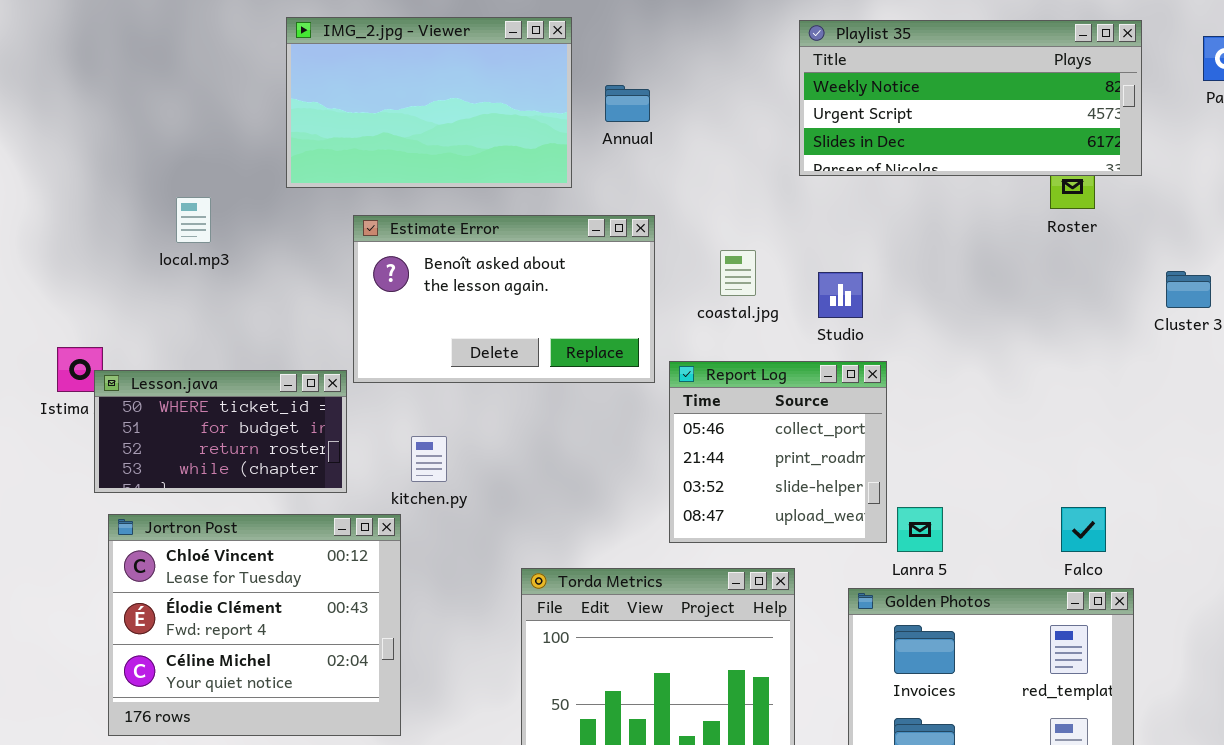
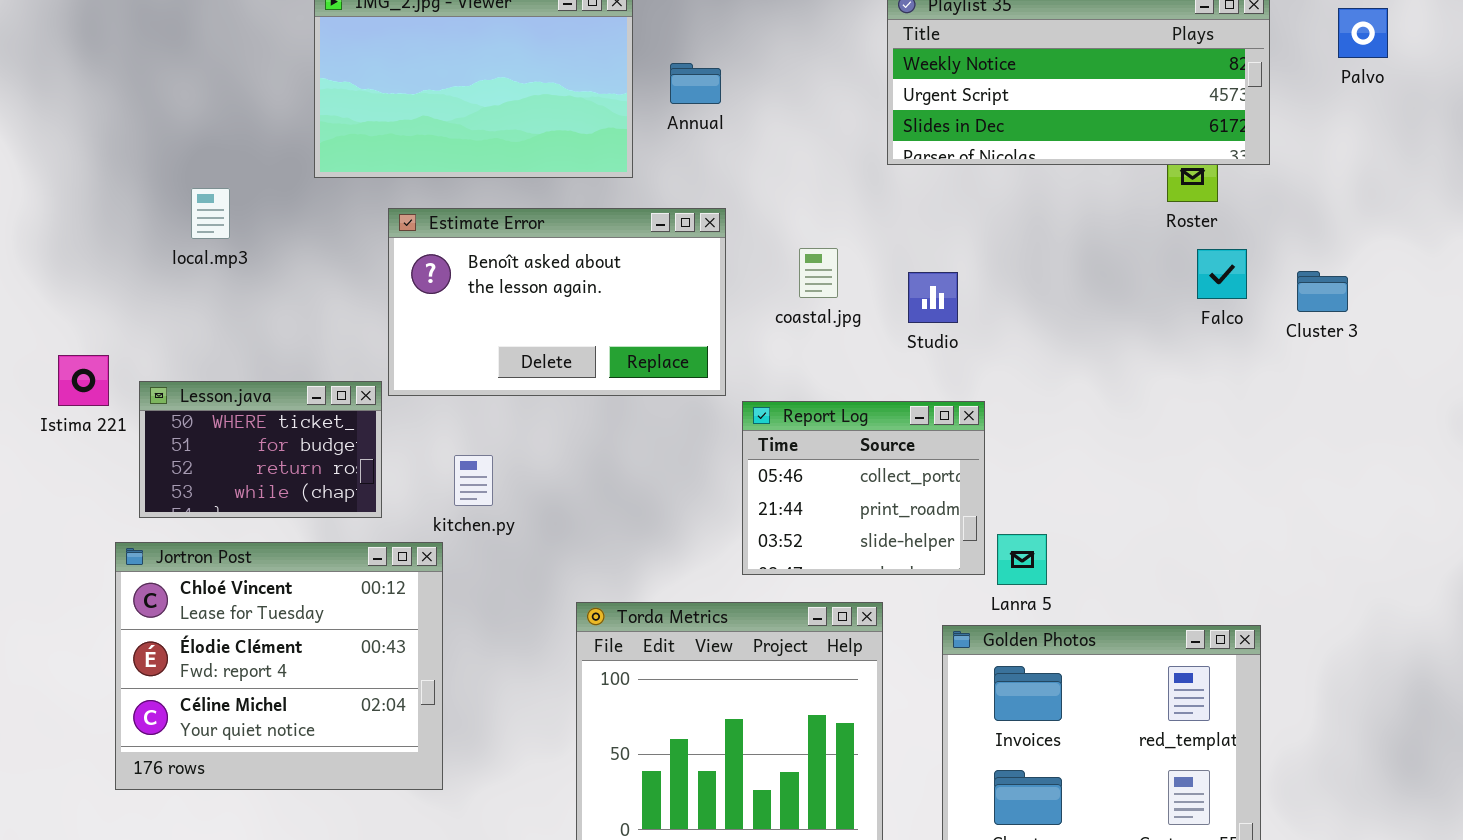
Report Log: [669,361,887,543] -> [742,401,985,575], resized
Lesson.java: [94,370,347,493] -> [139,381,382,518], resized
Falco: [1061,507,1106,552] -> [1197,249,1247,299], moved

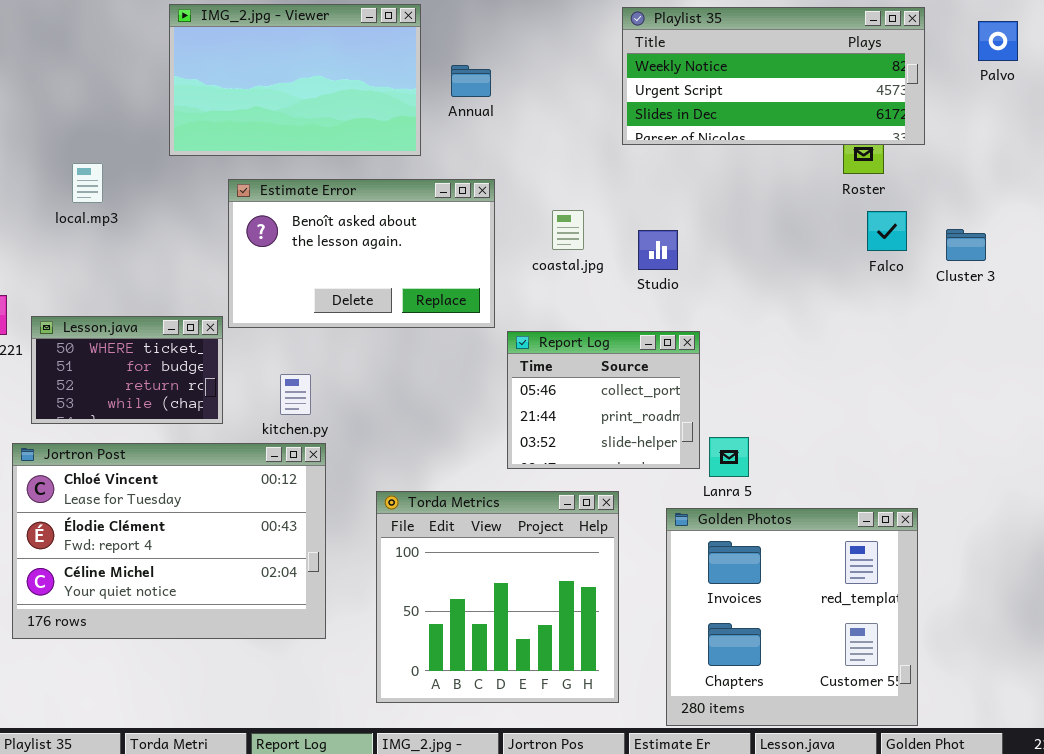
Jortron Post: [115,542,443,790] -> [12,443,326,639], resized

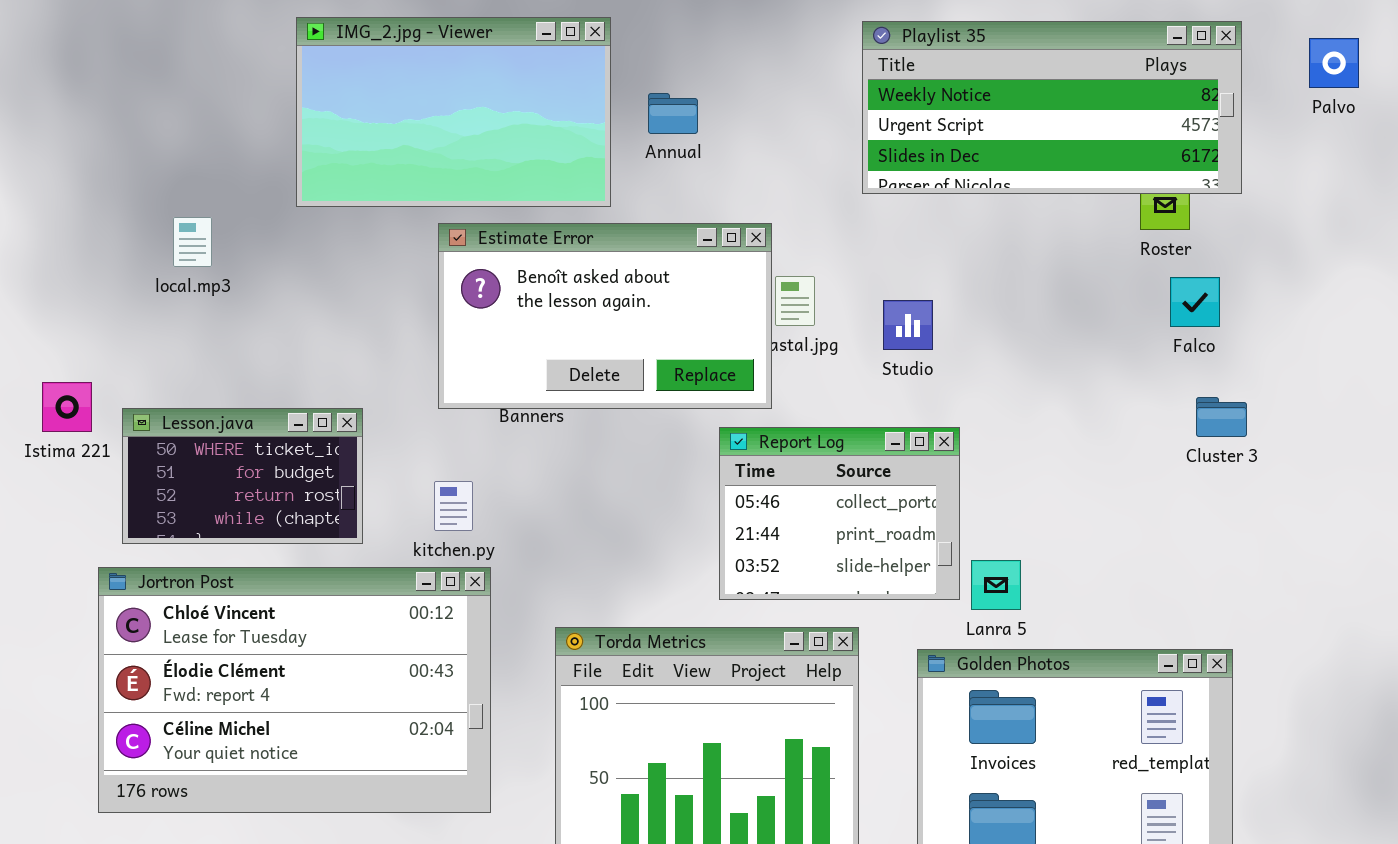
Estimate Error: [228,179,495,328] -> [438,223,772,409], moved
Cluster 3: [946,229,986,261] -> [1196,397,1247,437], moved

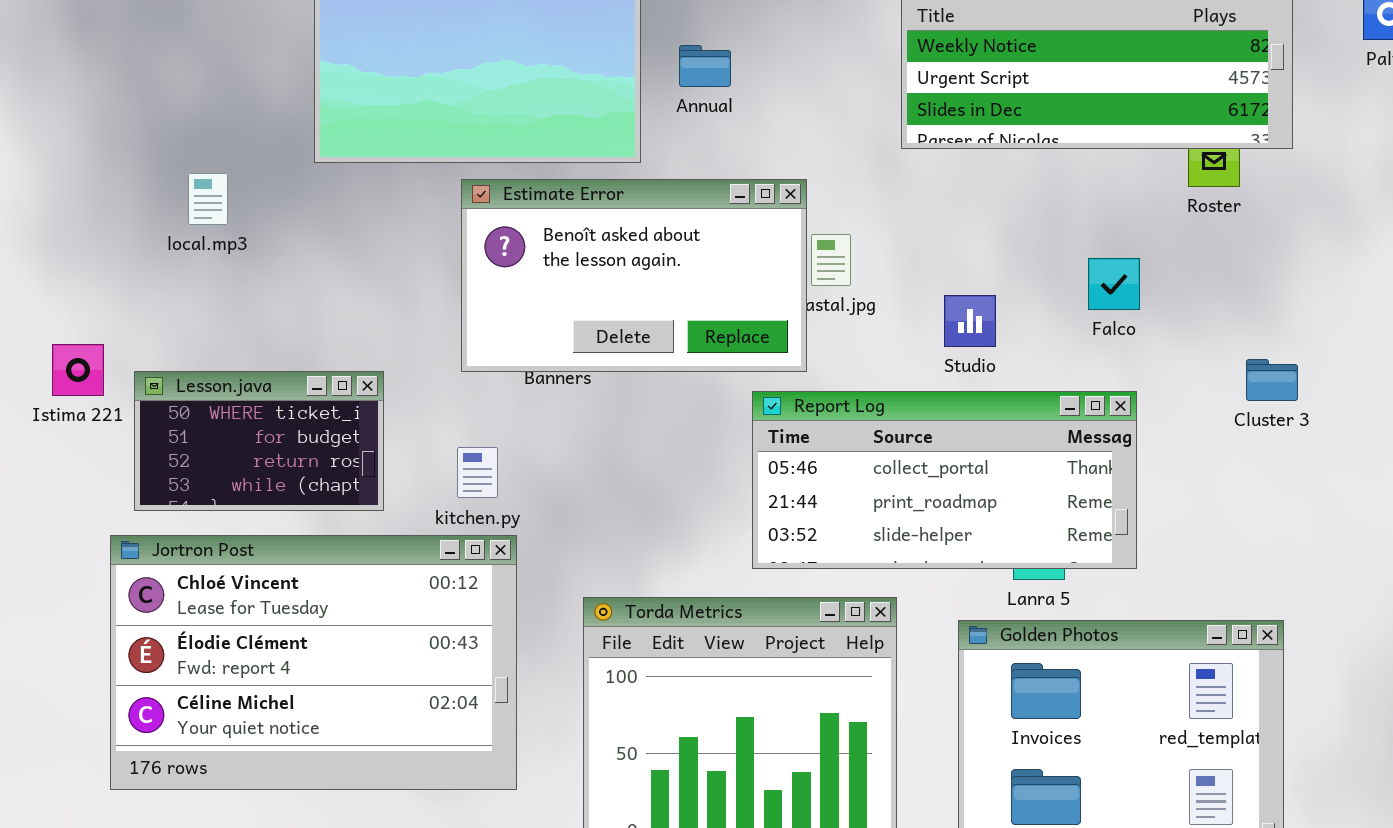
Falco: [1170,277,1220,327] -> [1088,258,1140,310], moved
Studio: [883,300,933,350] -> [944,295,996,347], moved
Report Log: [719,427,960,600] -> [752,391,1137,569], resized

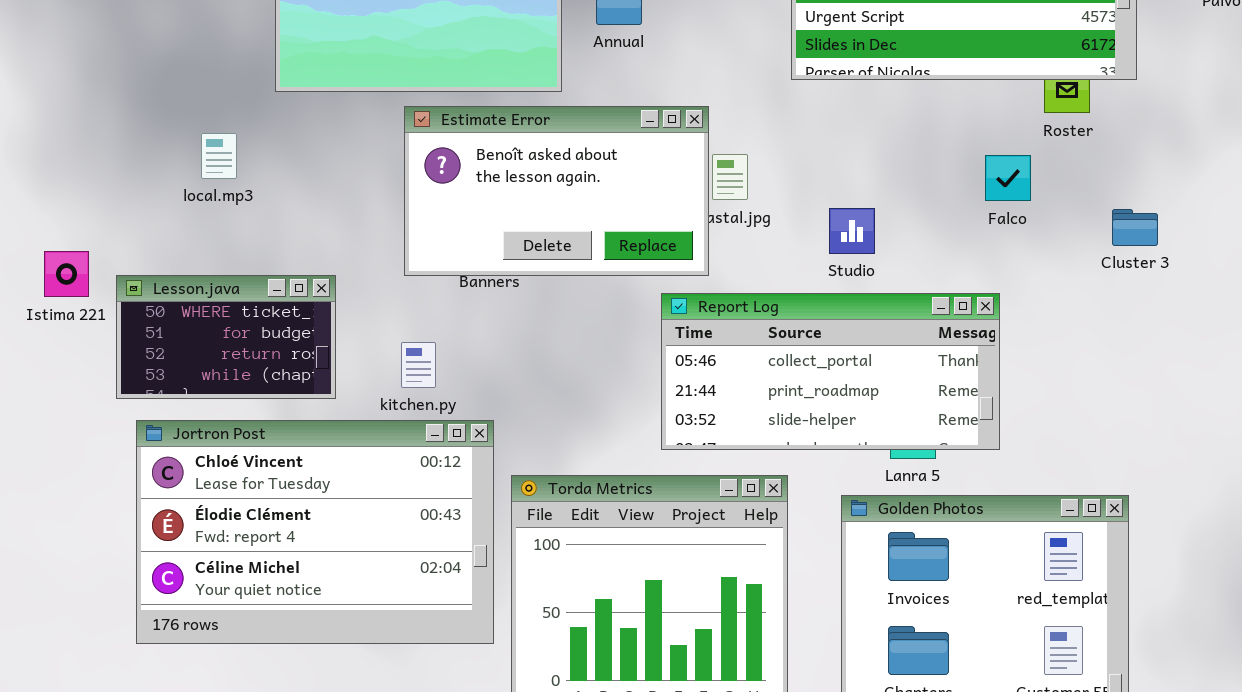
local.mp3: [188,173,228,225] -> [201,133,237,179], moved
Falco: [1088,258,1140,310] -> [985,155,1031,201], moved
Cluster 3: [1246,359,1298,401] -> [1112,209,1158,246], moved
Jortron Post: [110,535,517,790] -> [136,420,494,644], moved

